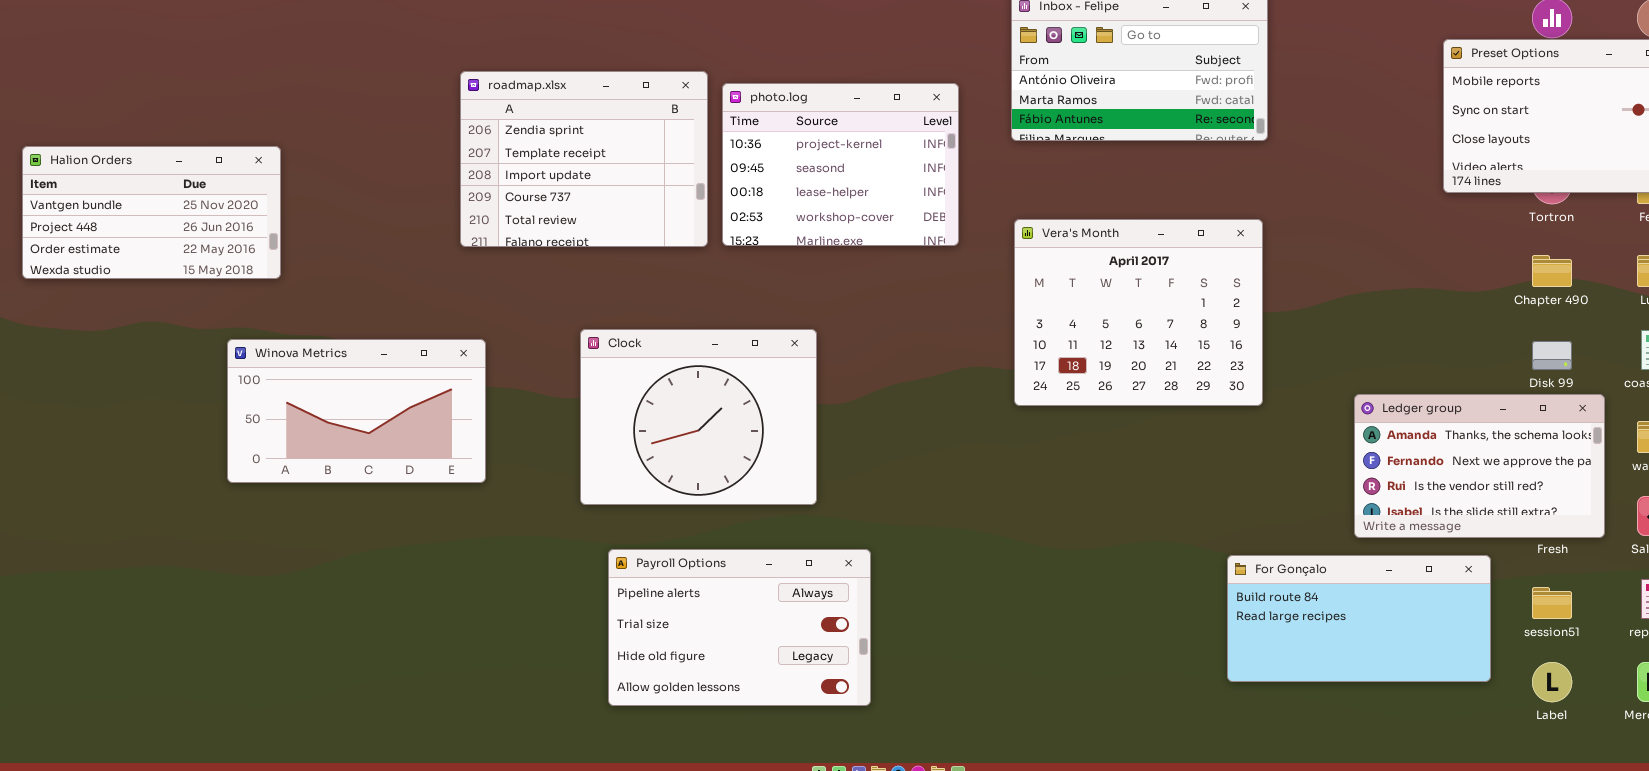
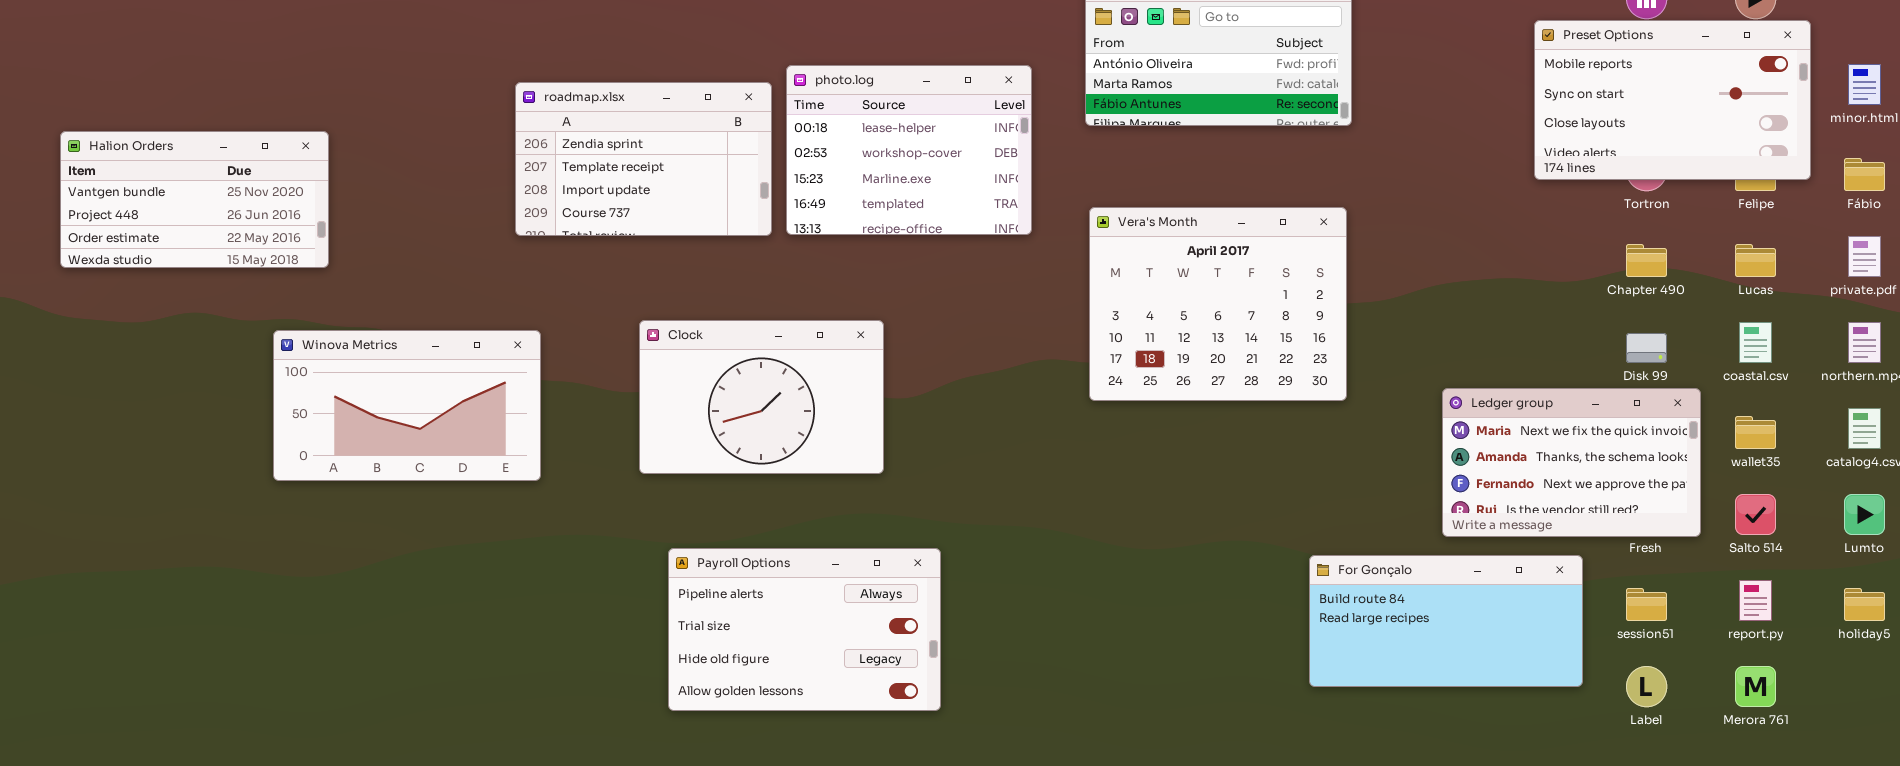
roadmap.xlsx: [460,71,708,247] -> [515,82,772,236], resized
photo.log: [722,83,959,246] -> [786,65,1032,235], scrolled down 2 rows
Clock: [580,329,817,505] -> [639,320,884,474], resized
Ledger group: [1354,394,1605,538] -> [1442,388,1701,537], scrolled up 1 row

